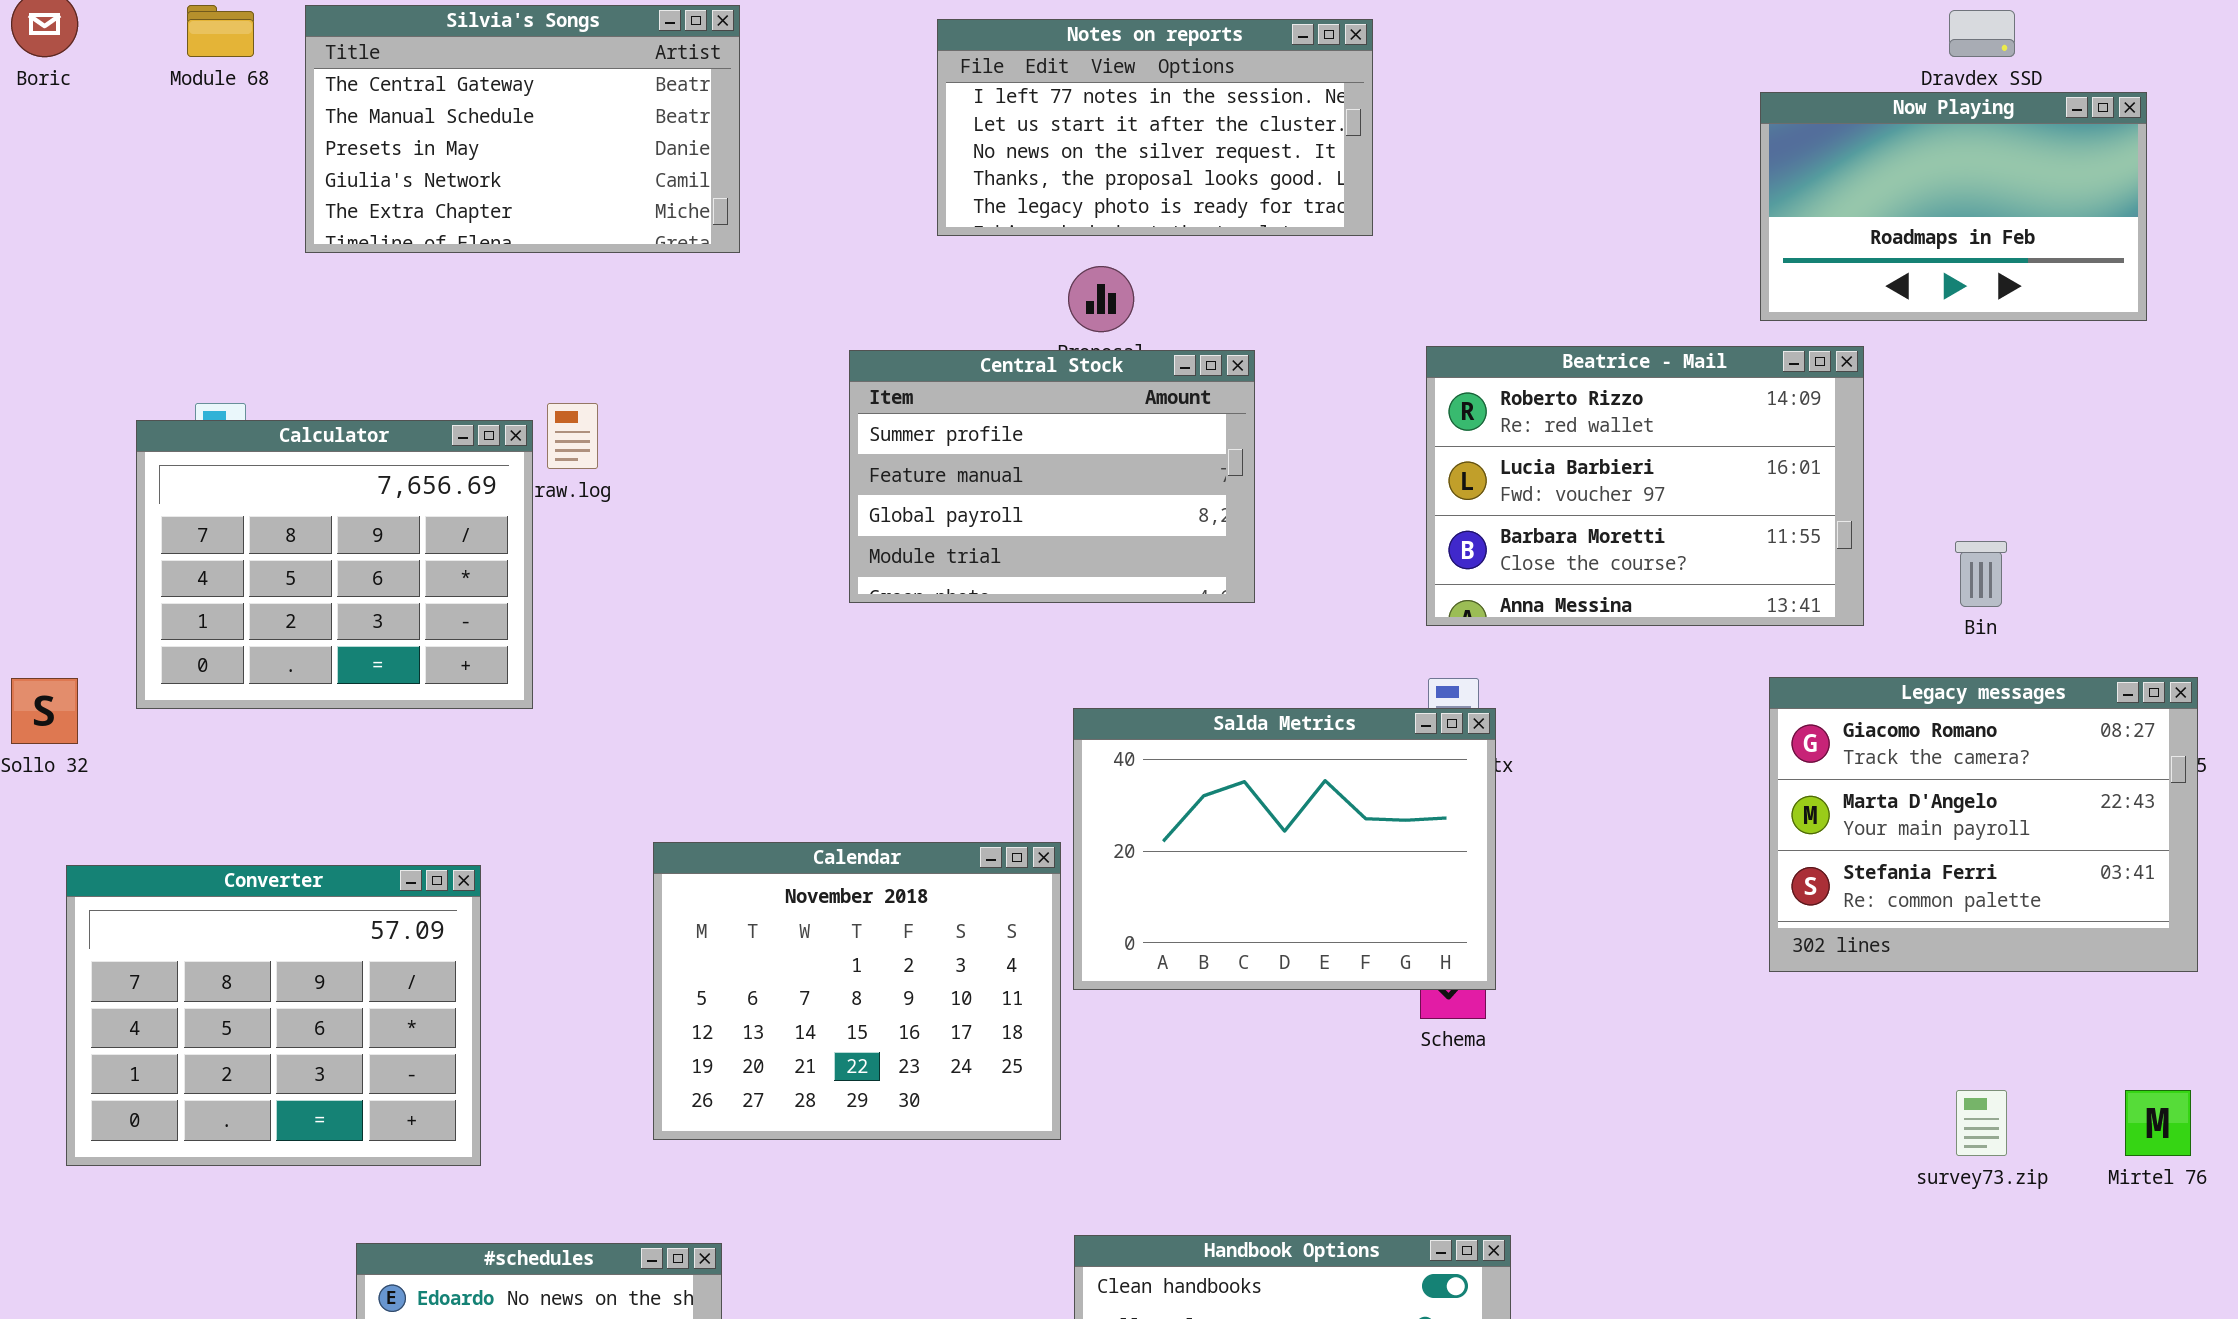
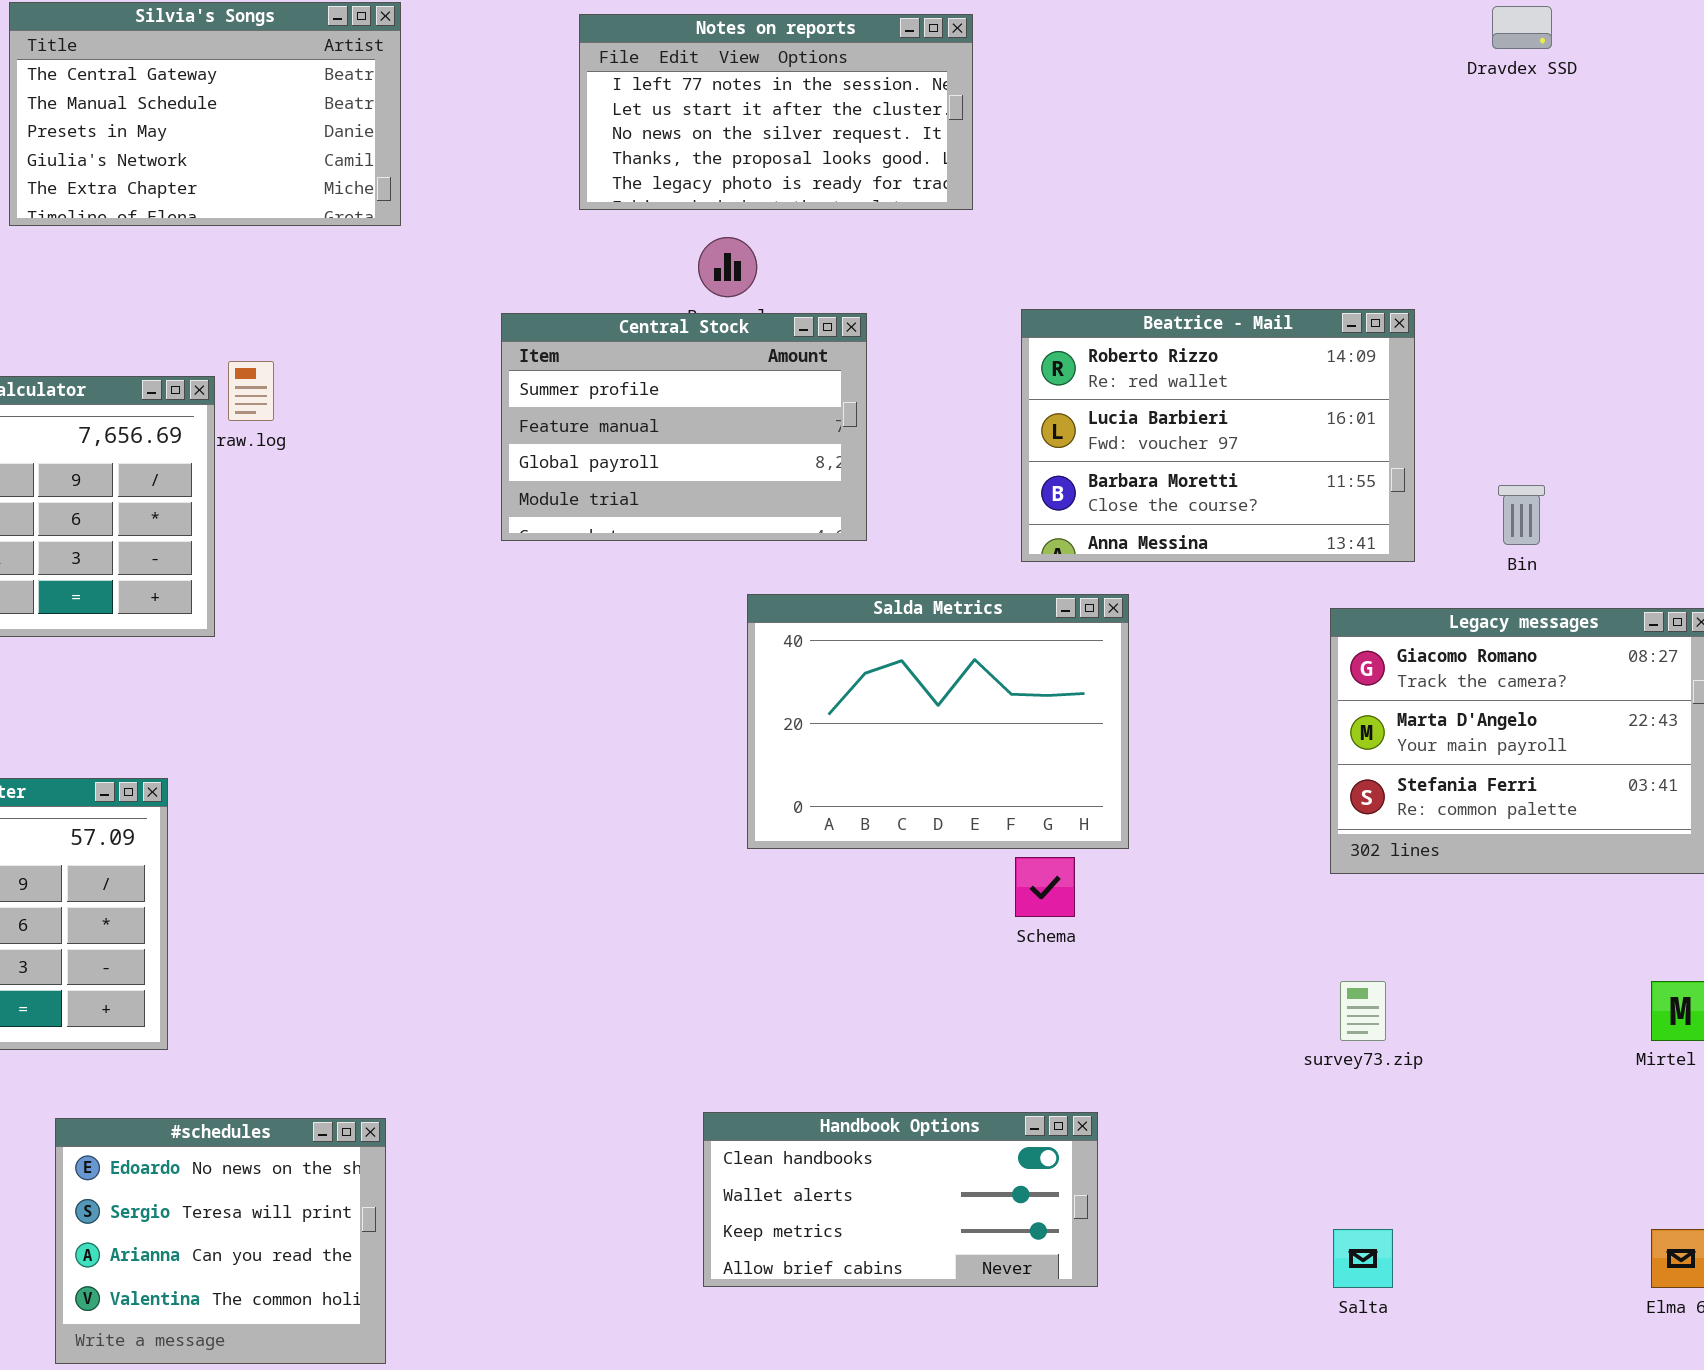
Now Playing: [1760,92,2147,321] -> none, closed
Salda Metrics: [1073,708,1496,990] -> [747,594,1129,849], moved
Calendar: [653,842,1061,1140] -> none, closed
survey73.zip: [1956,1090,2007,1156] -> [1340,981,1386,1041], moved

